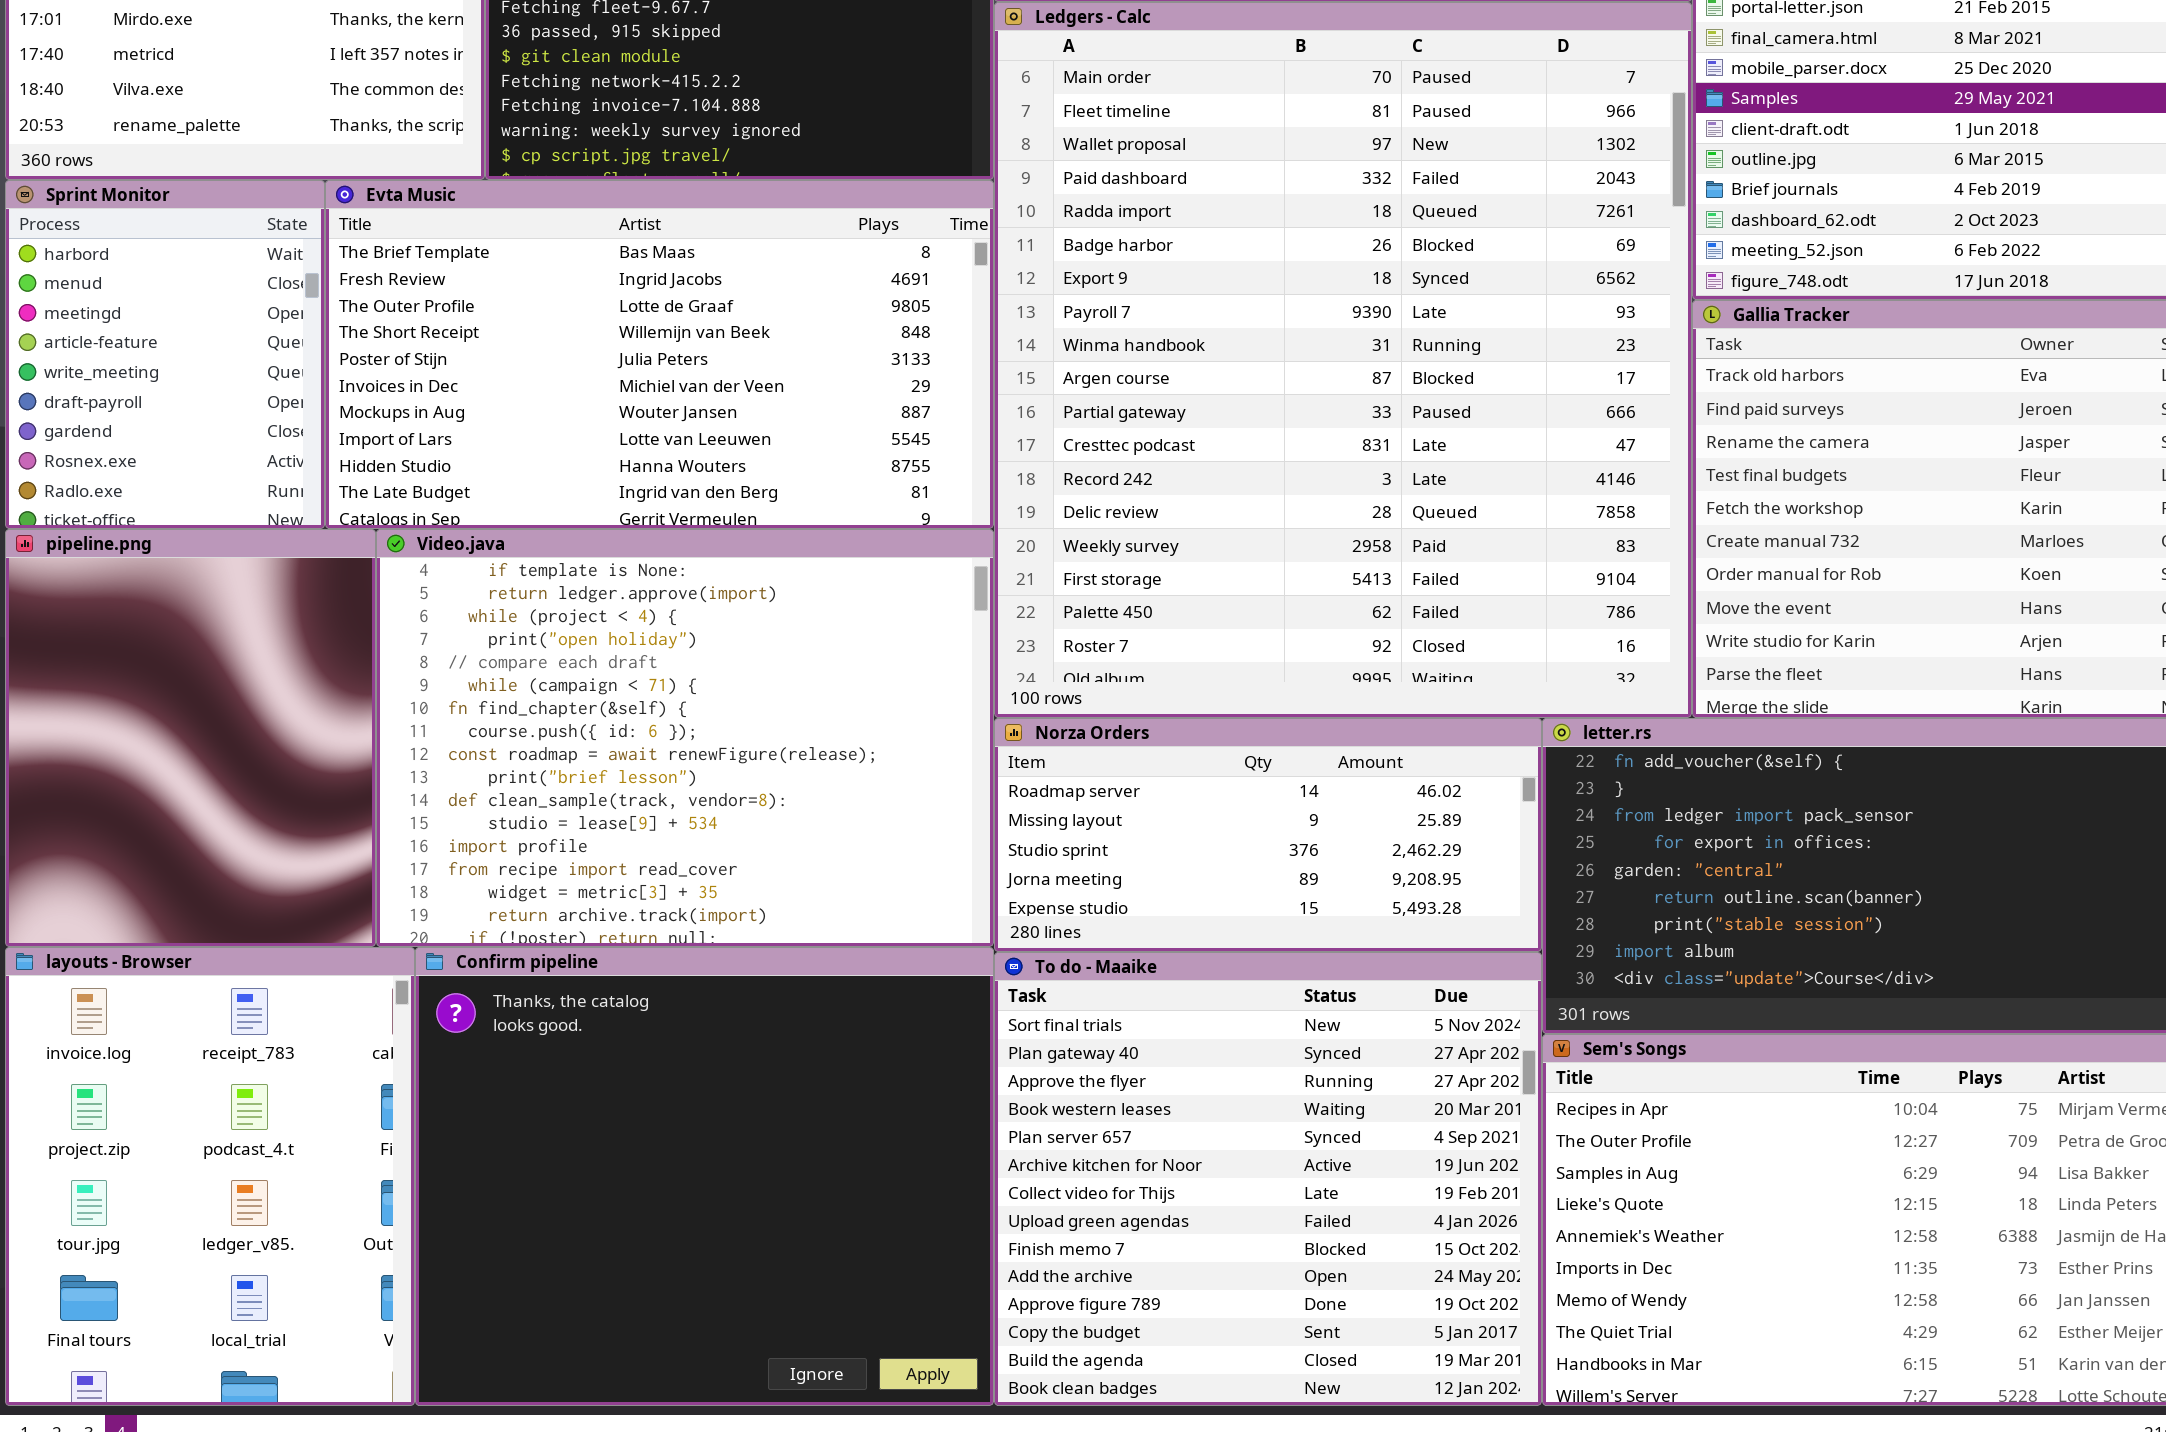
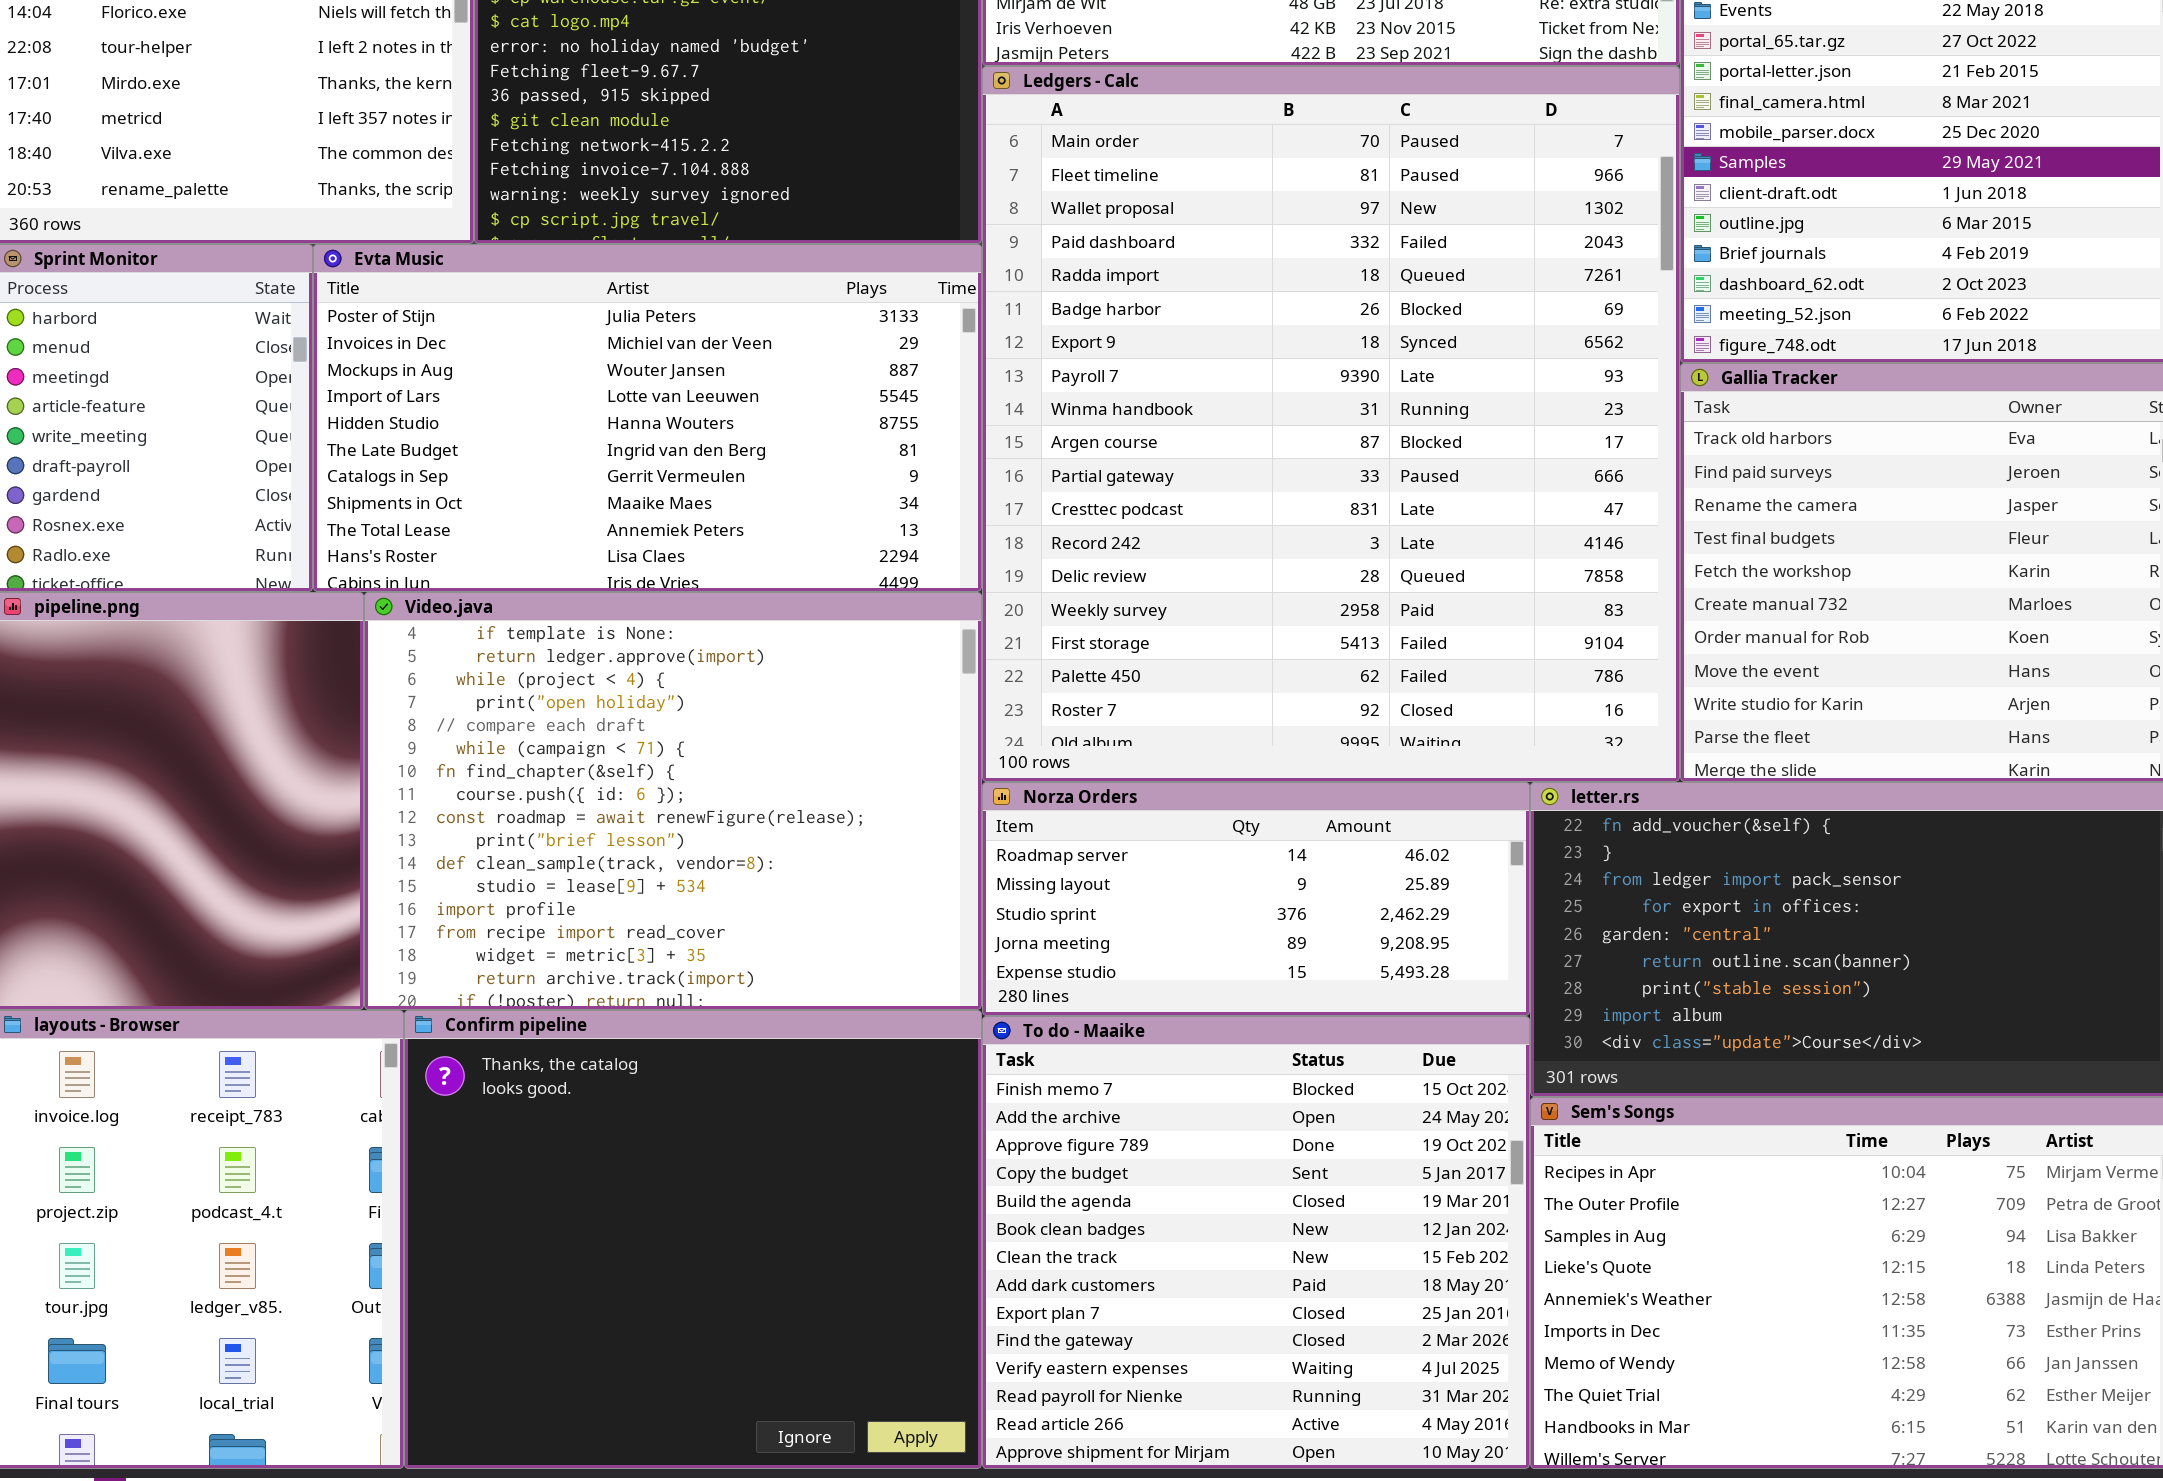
Evta Music: [325,180,994,529] -> [313,244,982,592], scrolled down 4 rows
To do - Maaike: [994,952,1542,1406] -> [982,1016,1530,1469], scrolled down 8 rows

